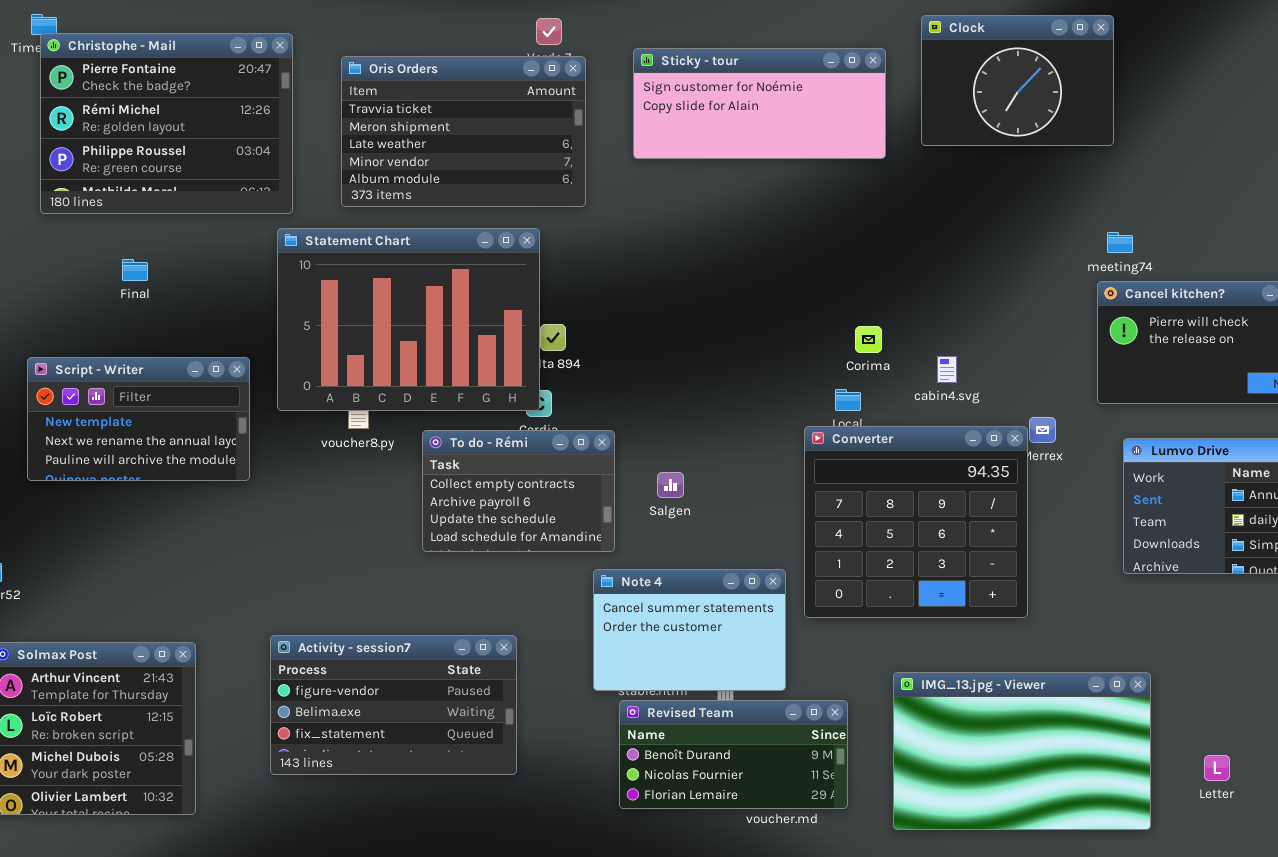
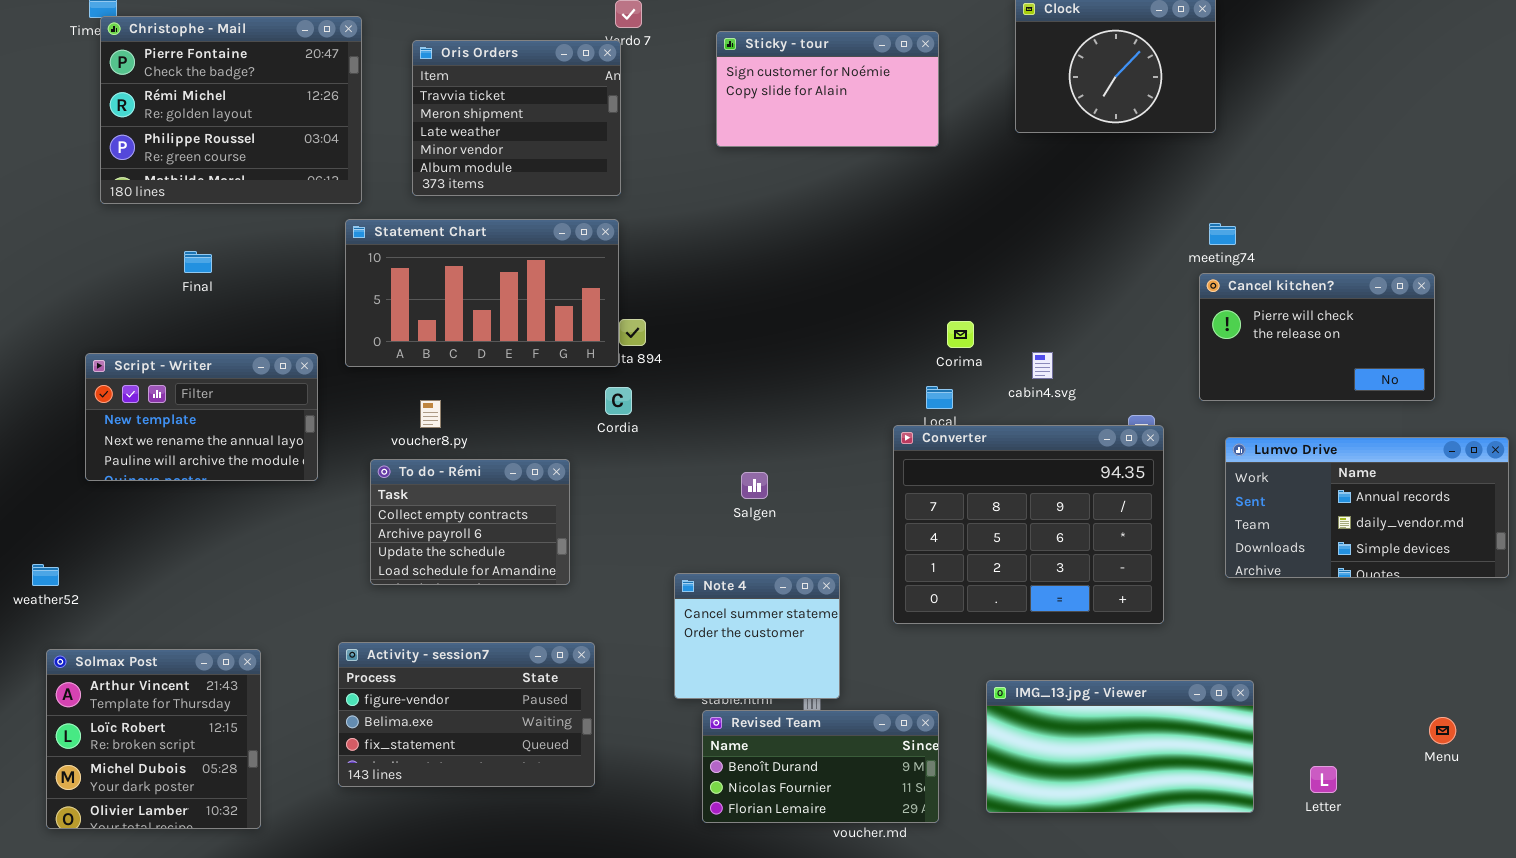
Sticky - tour: [633,48,886,159] -> [716,31,939,147], resized
Oris Orders: [341,56,586,207] -> [412,40,621,196], resized
Statement Chart: [277,228,540,411] -> [345,219,619,367], resized
Converter: [804,426,1028,618] -> [893,425,1164,624], resized
To do - Rémi: [422,430,615,552] -> [370,459,570,585], moved
Note 4: [593,569,786,691] -> [674,573,840,699], resized
IMG_13.jpg - Viewer: [893,672,1151,830] -> [986,680,1254,813], resized

